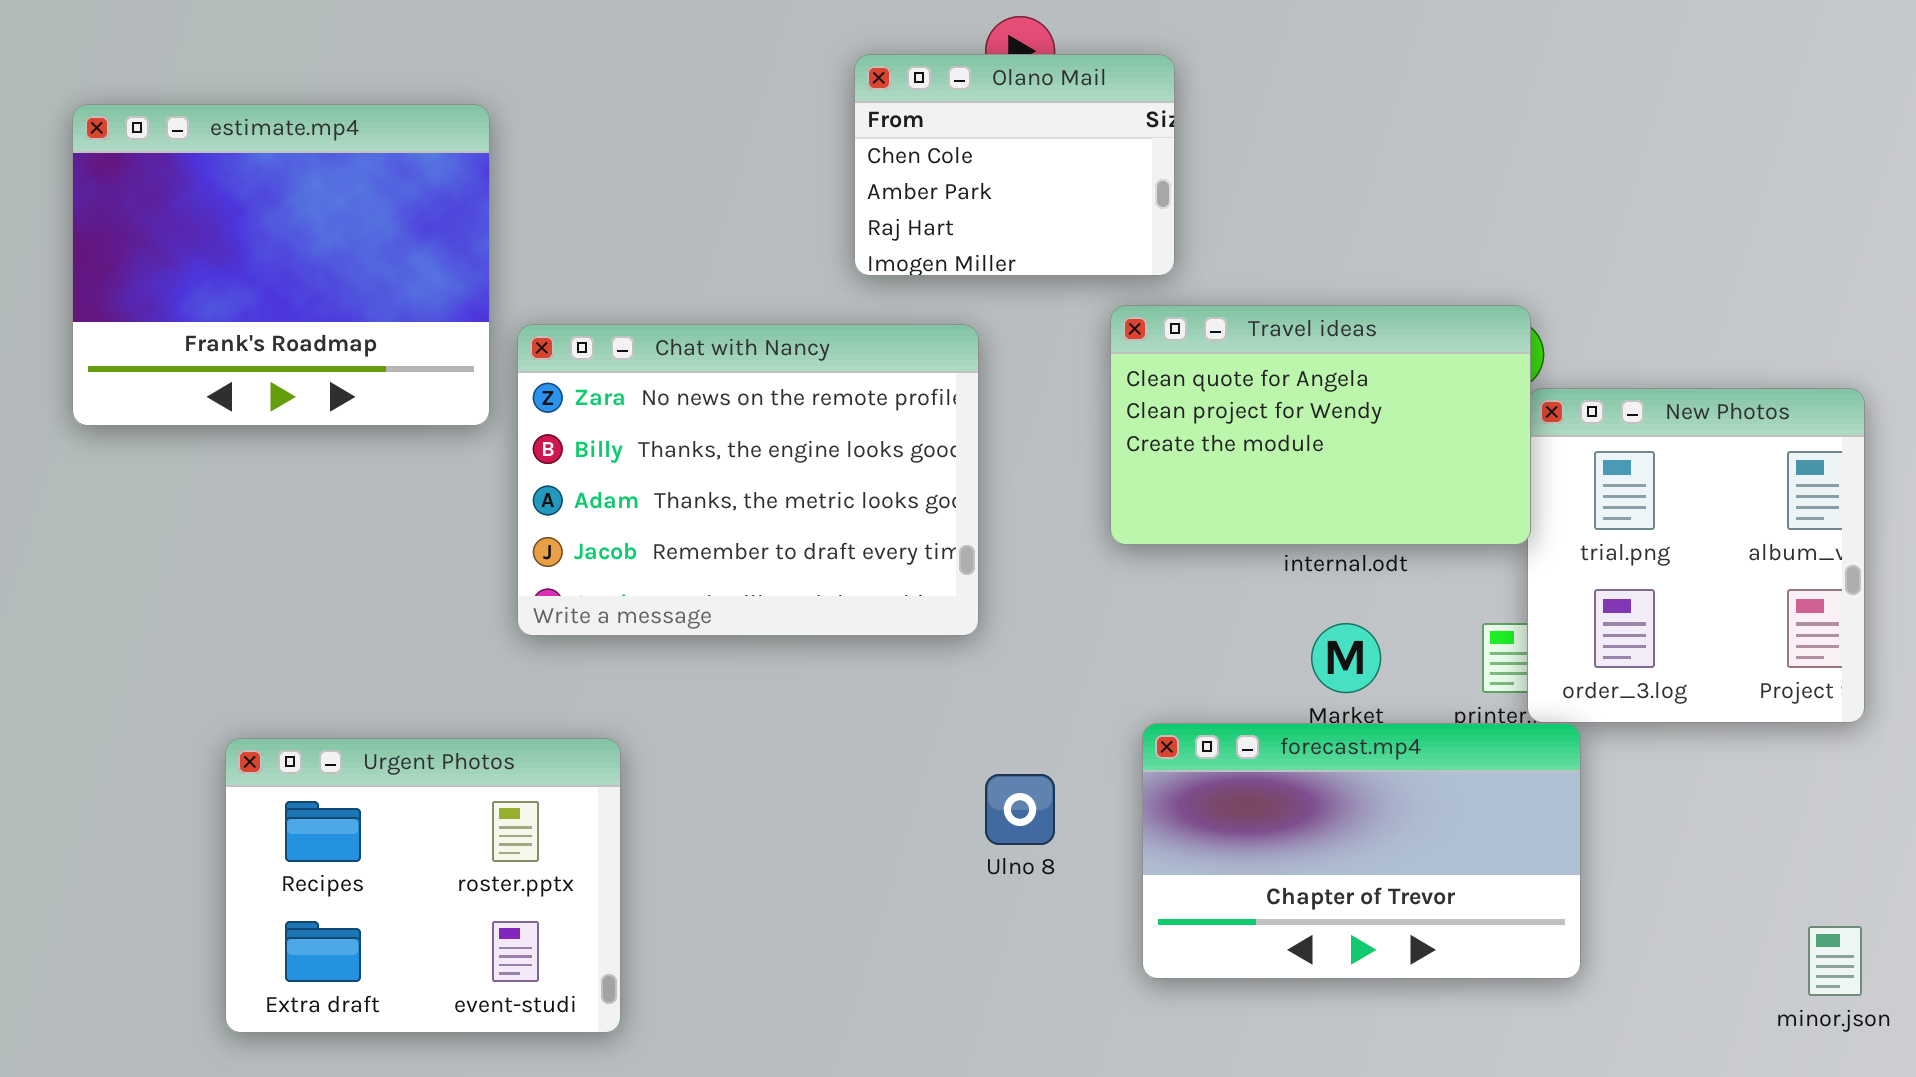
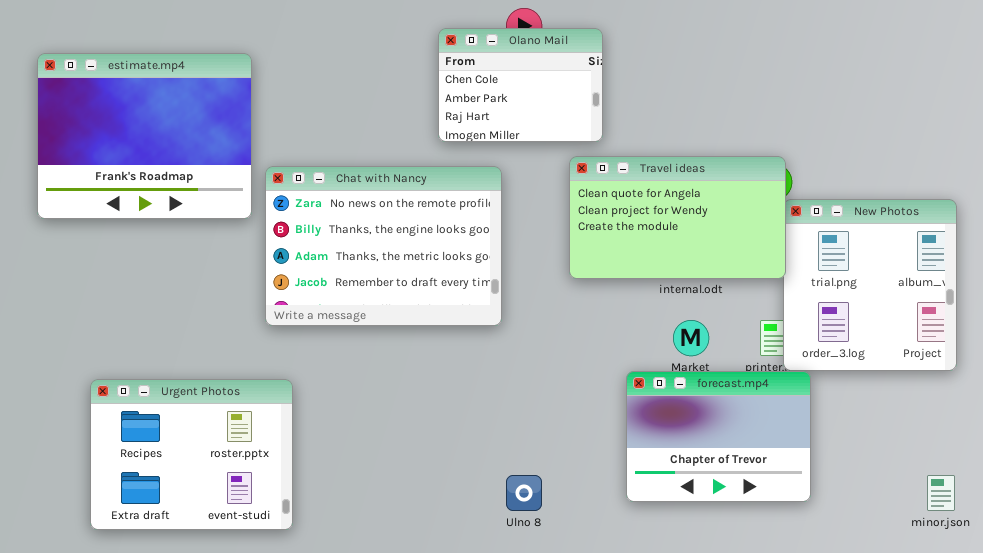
forecast.mp4: [1142,723,1581,979] -> [626,371,811,502], resized
Urgent Photos: [225,738,621,1033] -> [90,379,293,530], moved
Ulno 8: [985,774,1055,845] -> [506,475,542,511], moved

